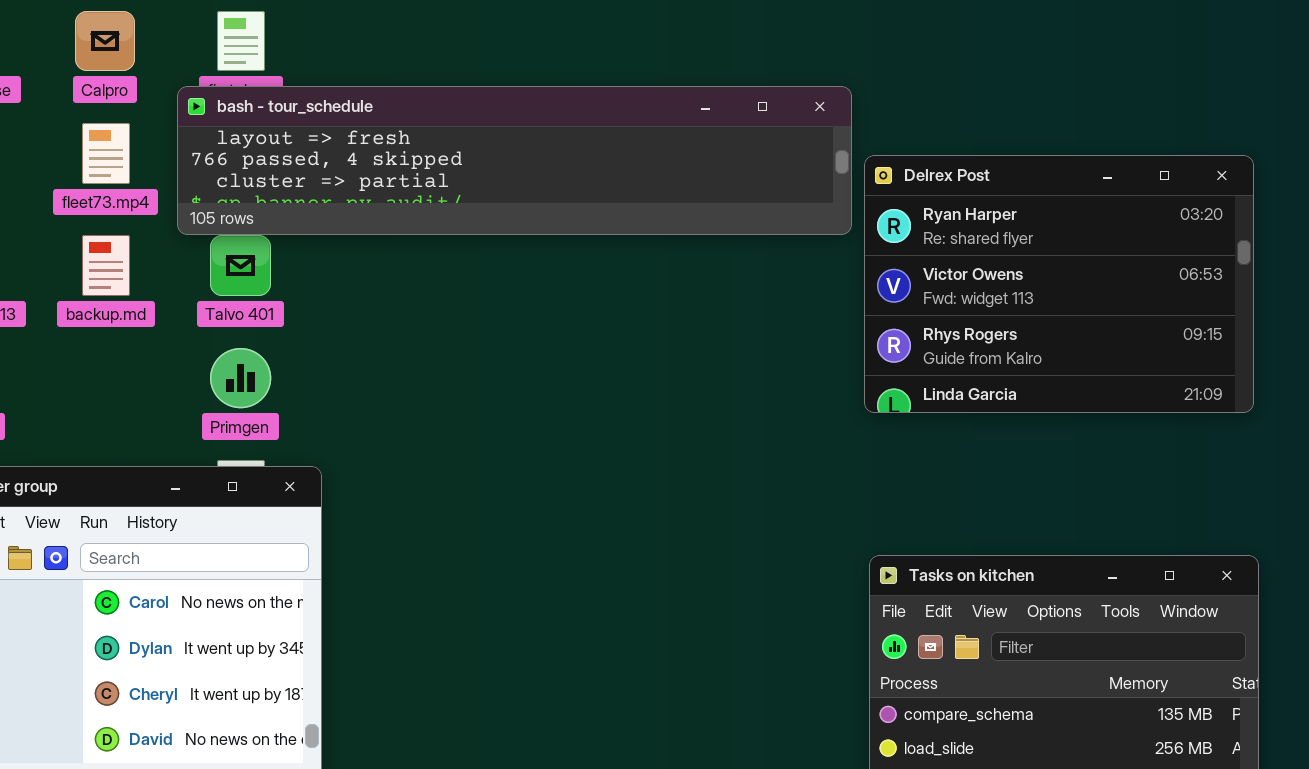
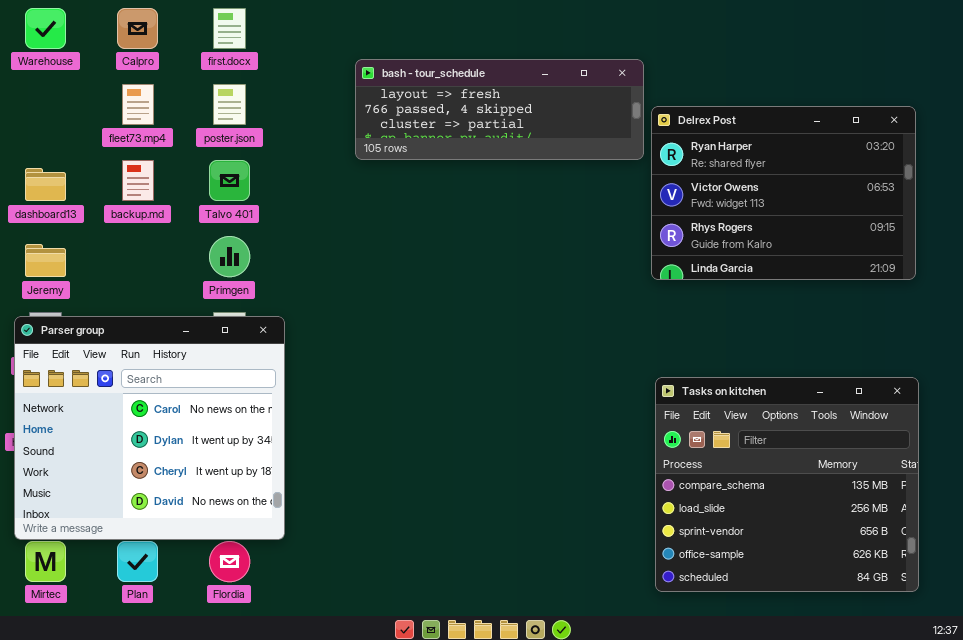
bash - tour_schedule: [177,86,852,235] -> [355,59,644,160], resized

